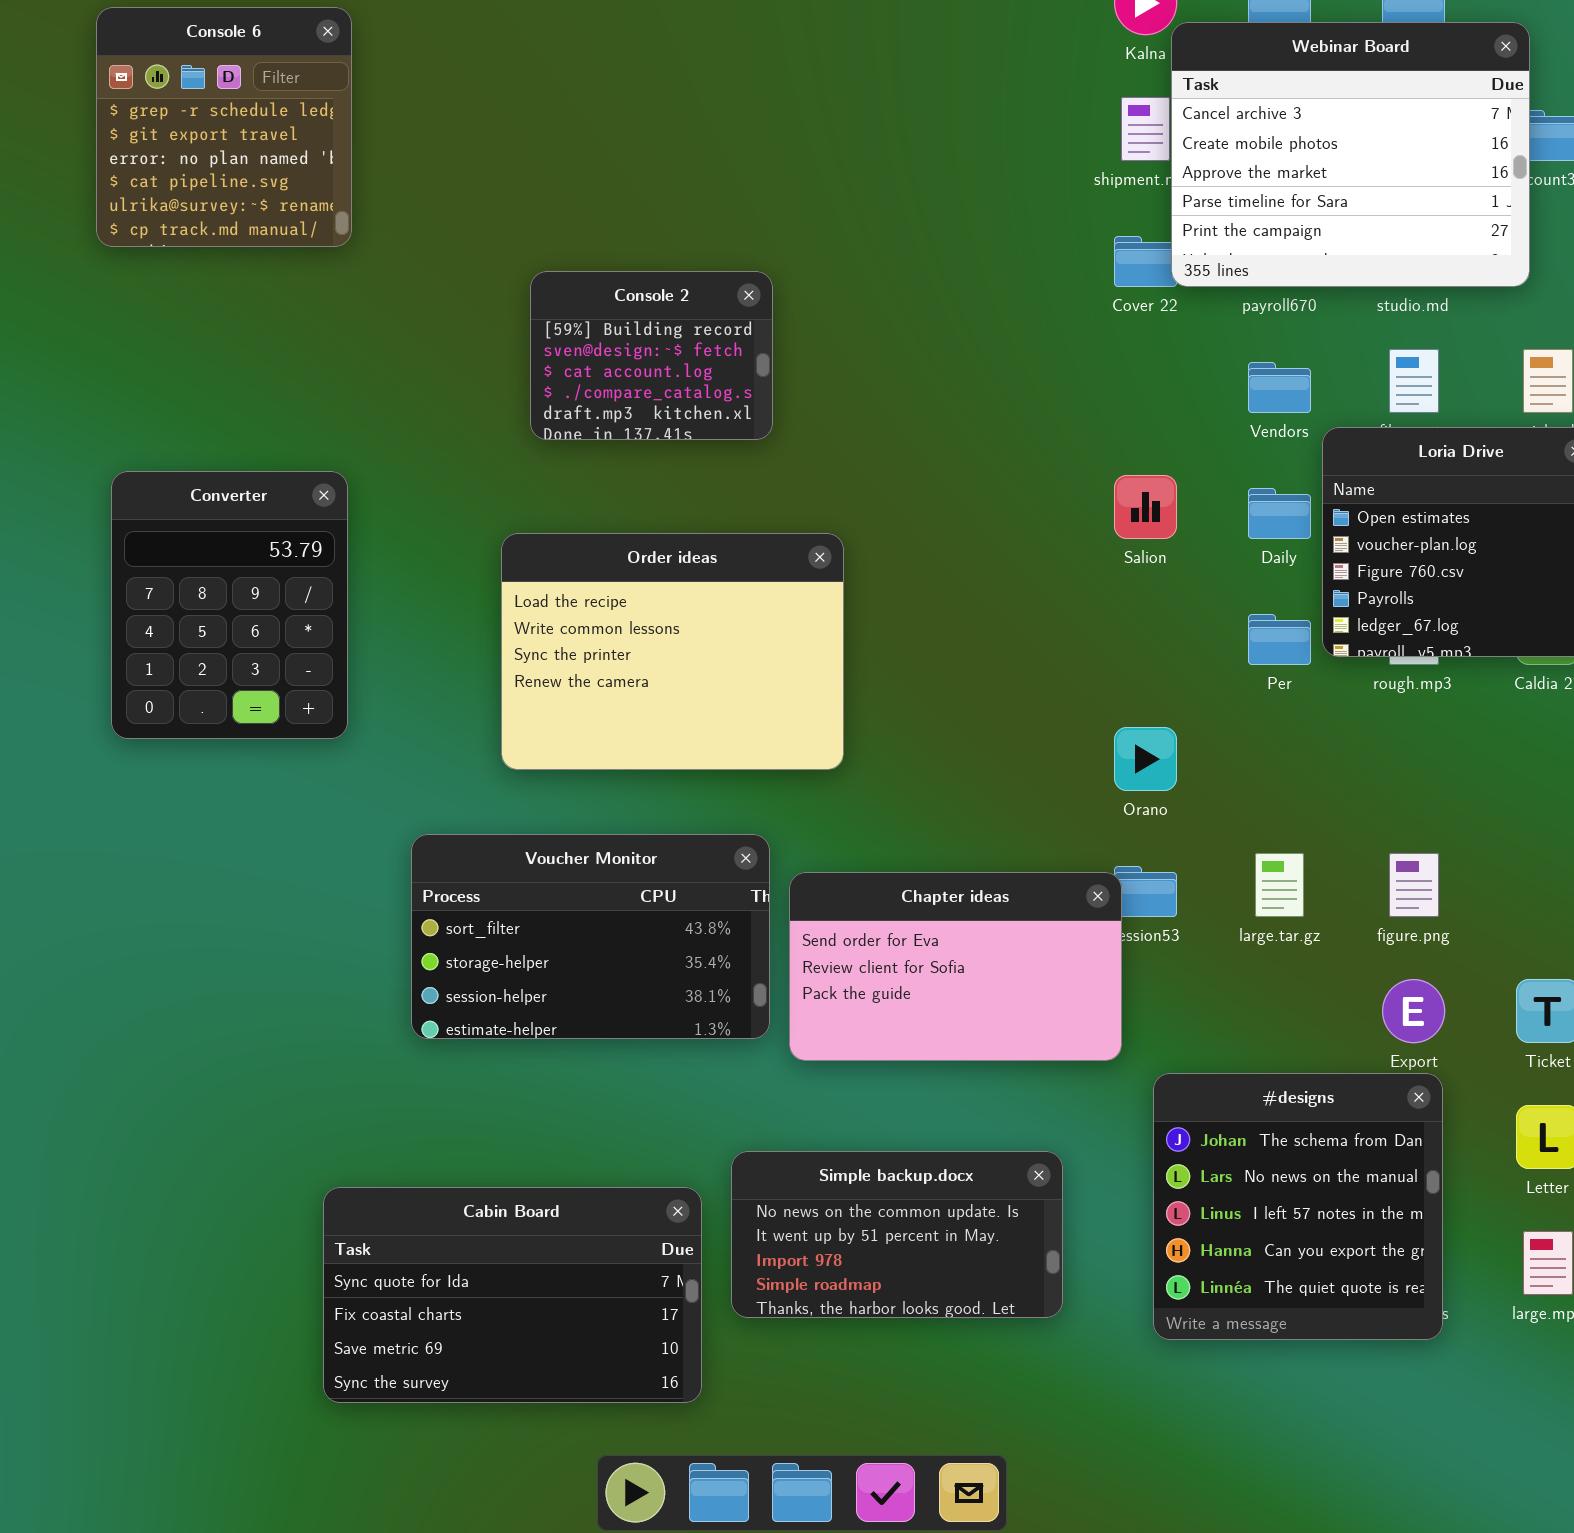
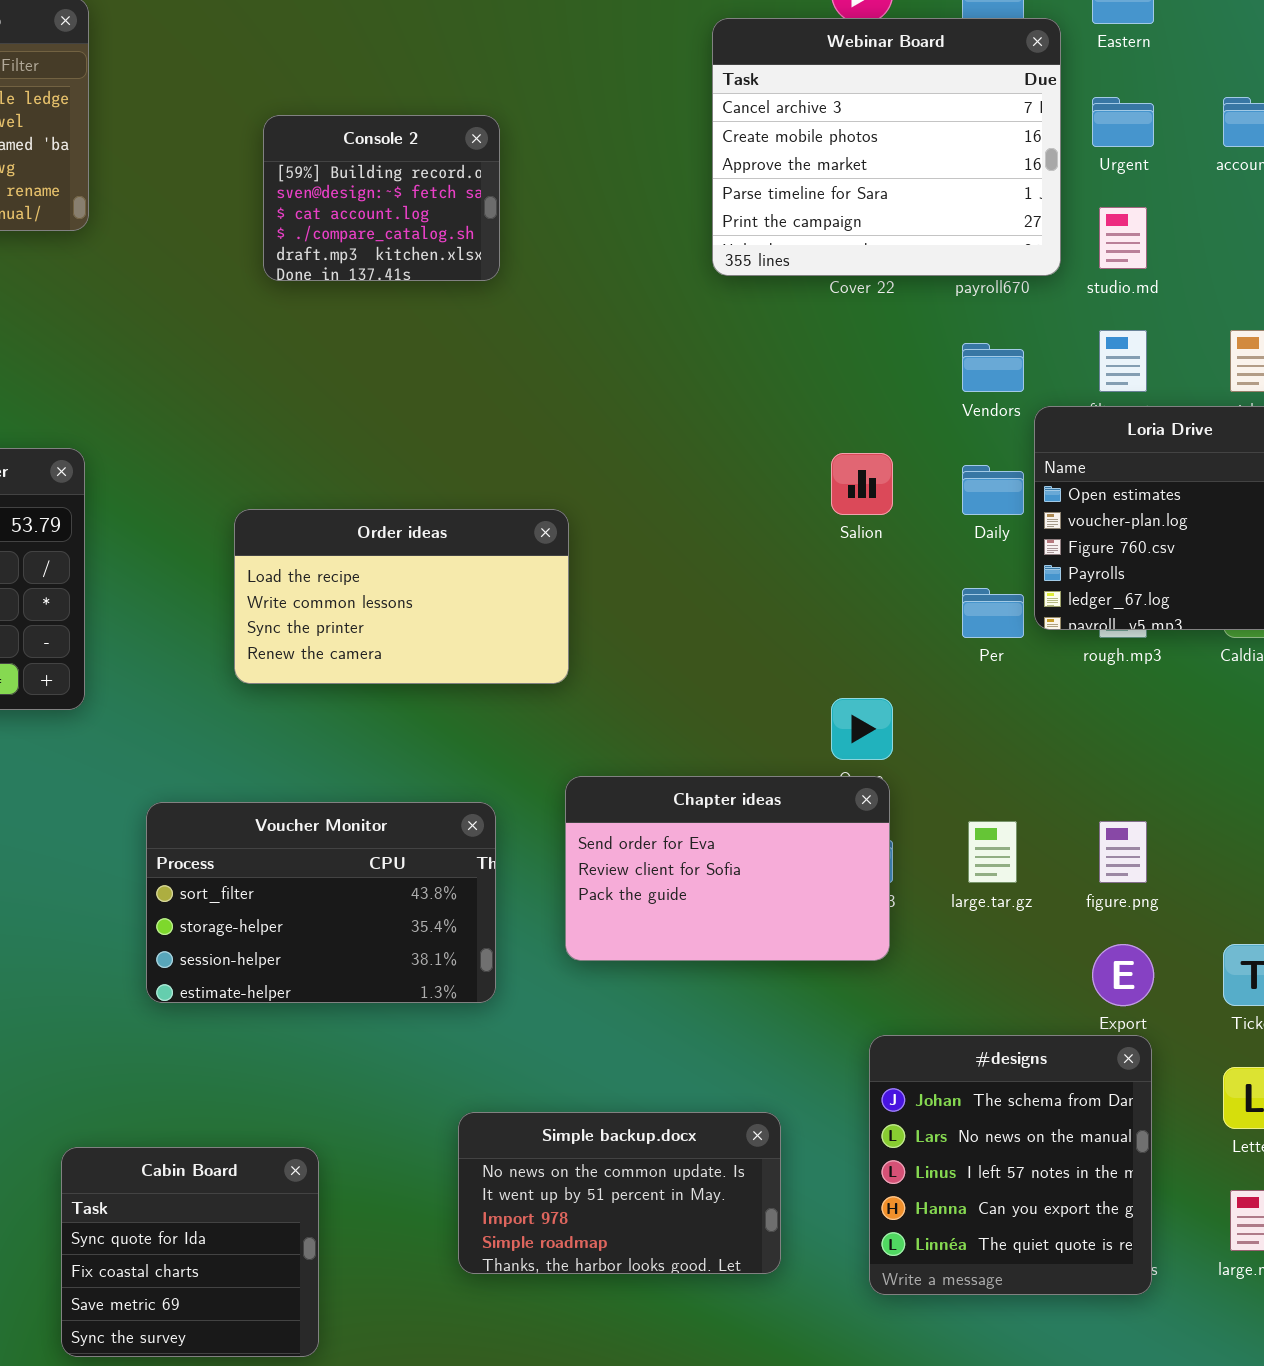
Webinar Board: [1171,22,1530,287] -> [712,18,1061,276], moved
Console 2: [530,271,773,440] -> [263,115,500,281], moved
Order ideas: [501,533,844,770] -> [234,509,569,684], resized
Chapter ideas: [789,872,1122,1061] -> [565,776,890,961], moved
Cabin Board: [323,1187,702,1403] -> [61,1147,319,1357], resized

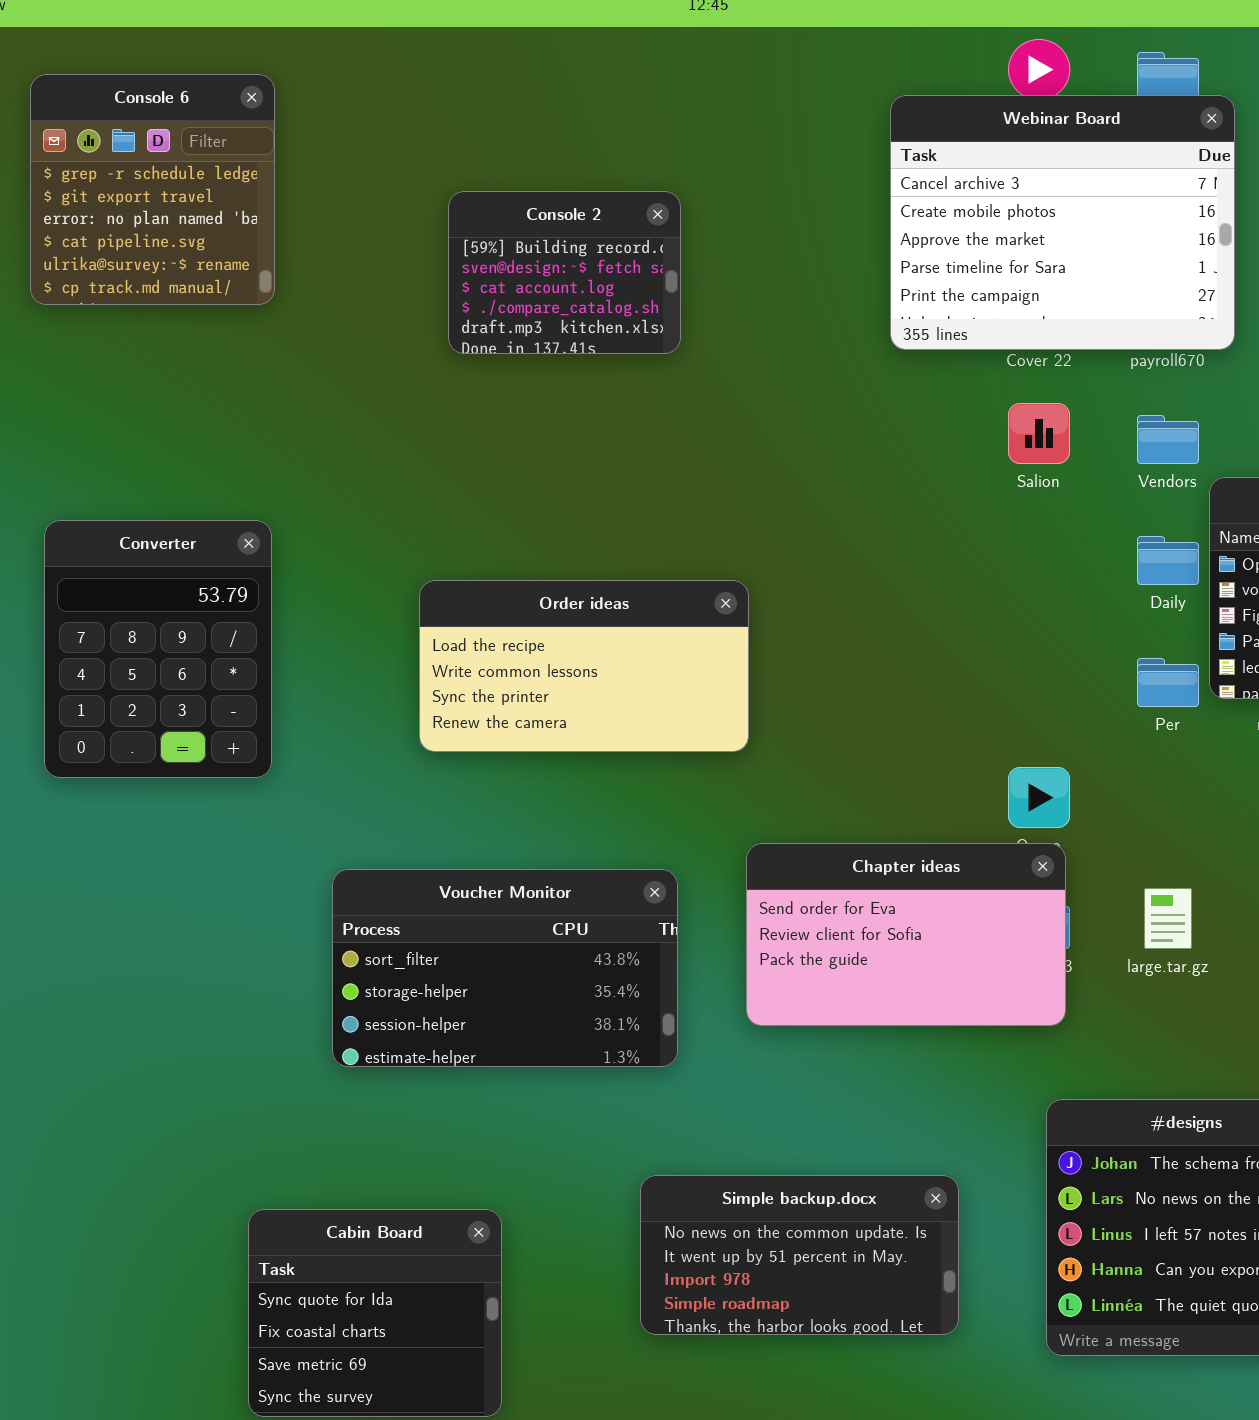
Salion: [831,453,893,515] -> [1008,403,1070,464], moved

